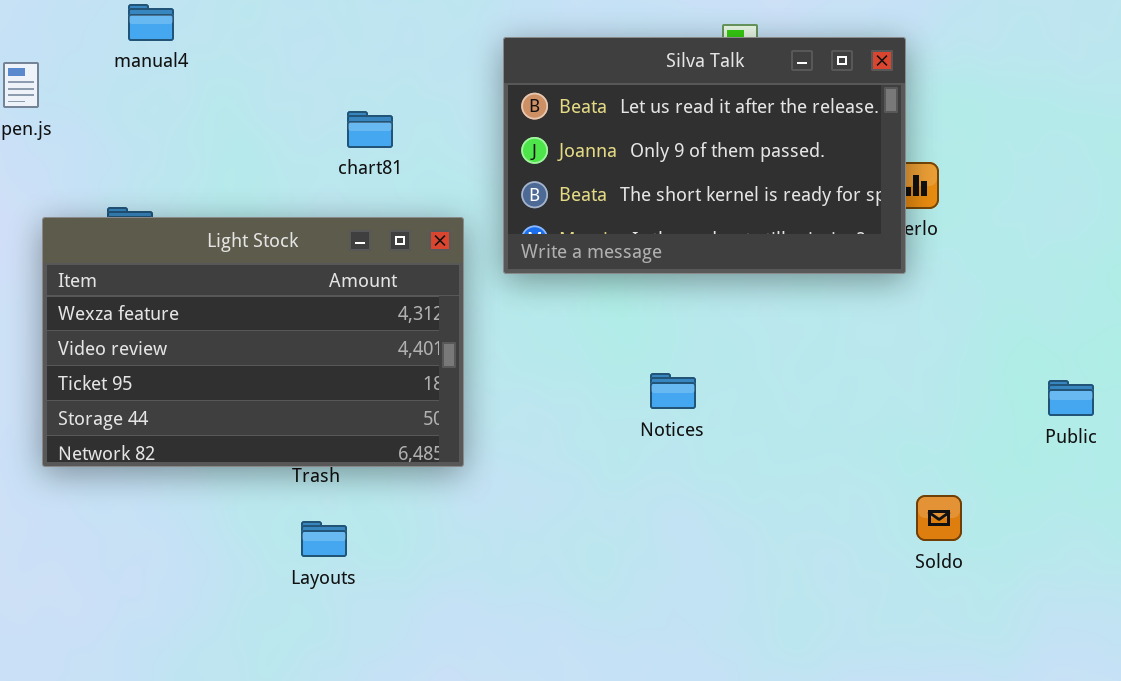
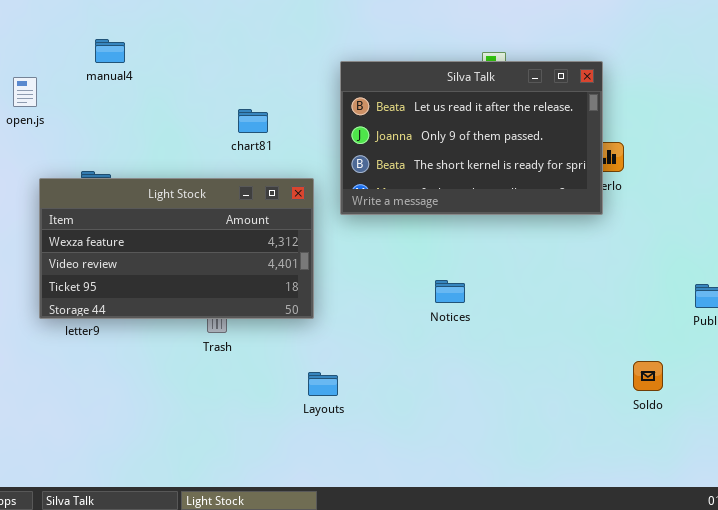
Light Stock: [42,217,464,467] -> [39,178,314,319], resized
Soldo: [916,495,962,541] -> [633,361,663,391], moved
Layouts: [301,521,347,557] -> [308,372,338,396], moved

